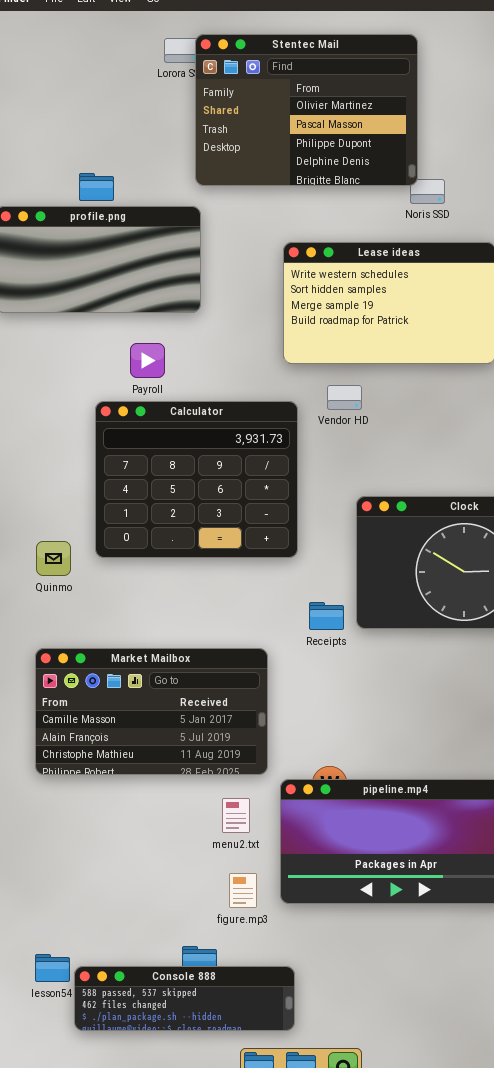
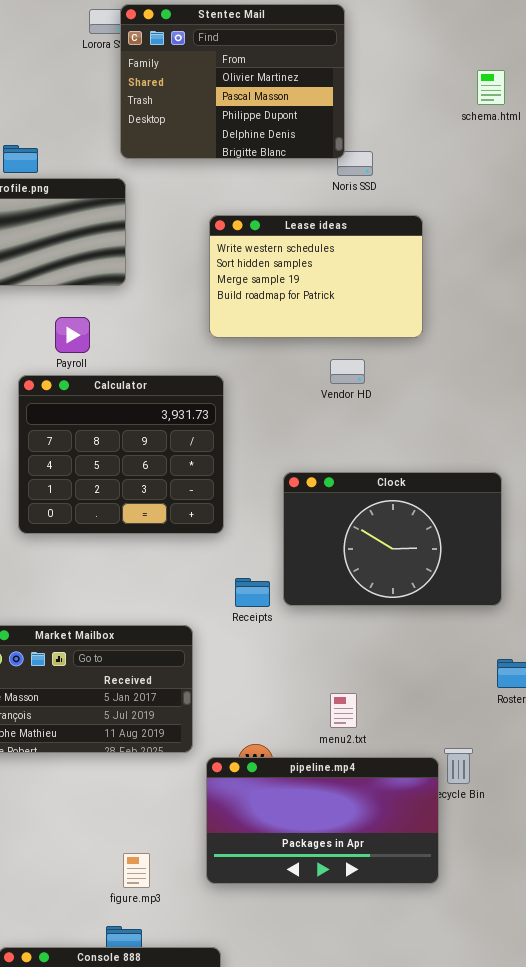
Vendor HD: [327,385,362,410] -> [330,359,365,384], moved
menu2.txt: [222,798,250,833] -> [330,693,357,728], moved
figure.mp3: [229,873,257,908] -> [123,853,150,888], moved

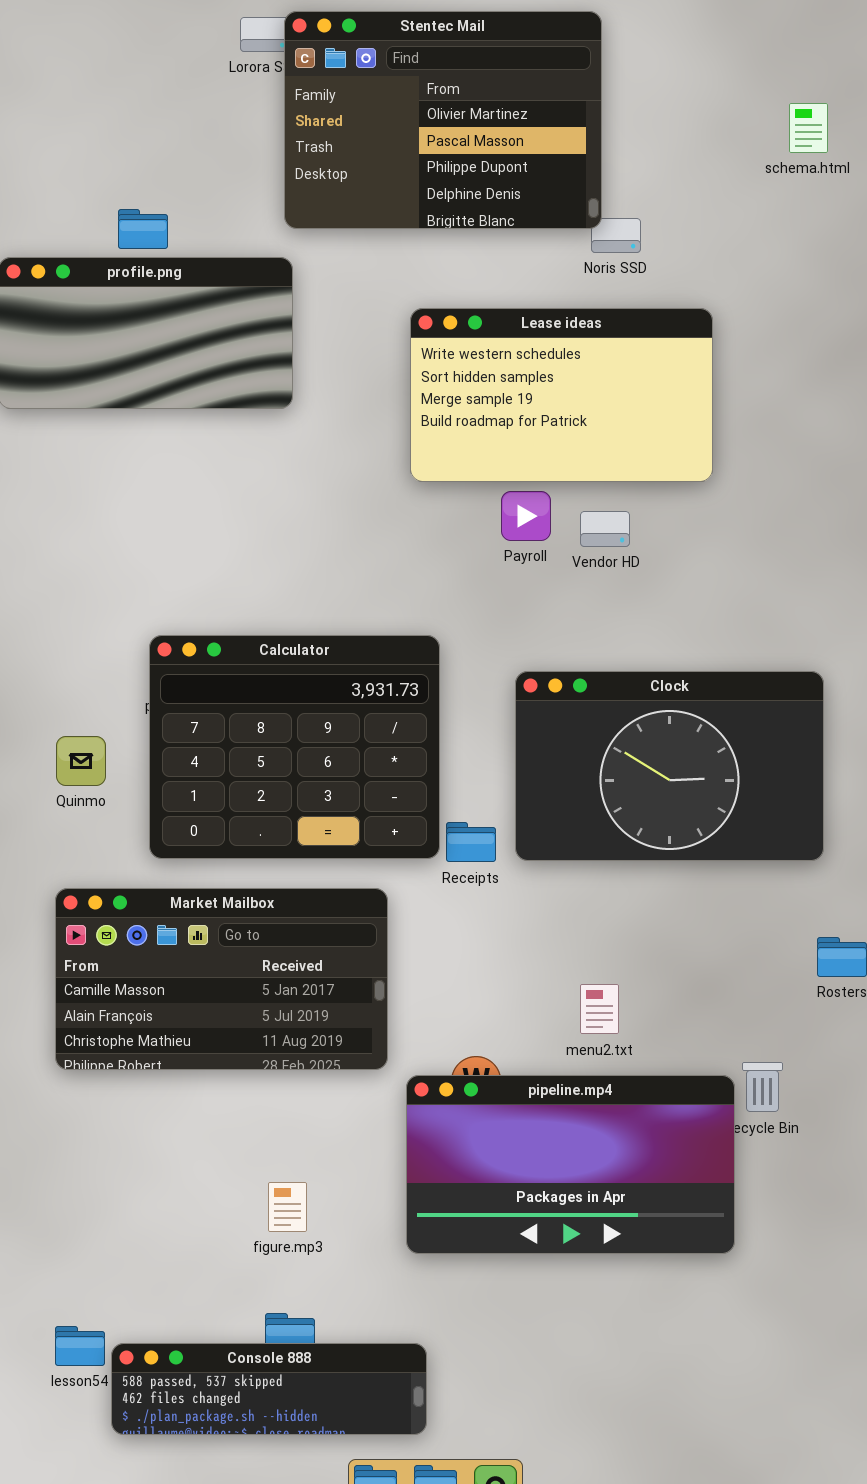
Payroll: [55,317,90,353] -> [501,491,551,541], moved
Calculator: [18,375,224,534] -> [149,635,440,859], moved
figure.mp3: [123,853,150,888] -> [268,1182,307,1232], moved

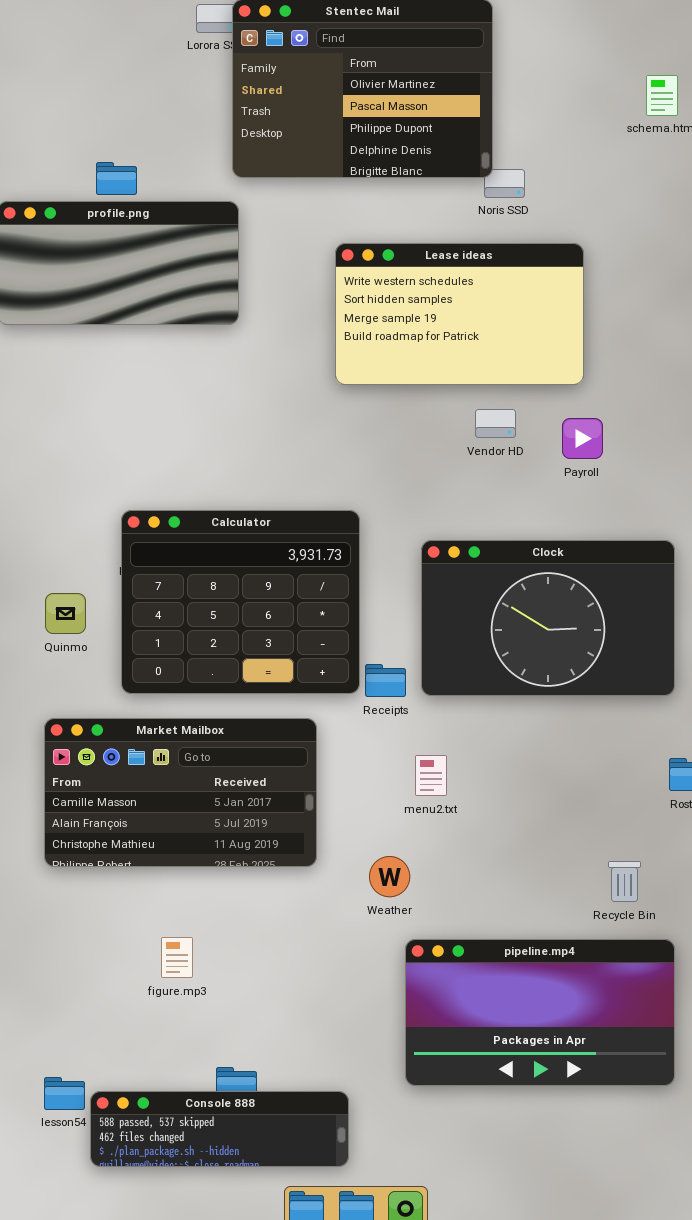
Payroll: [501,491,551,541] -> [562,418,603,459], moved
menu2.txt: [580,984,619,1034] -> [415,755,447,796], moved
pipeline.mp4: [406,1075,735,1254] -> [405,939,675,1086], moved
figure.mp3: [268,1182,307,1232] -> [161,937,193,978], moved

